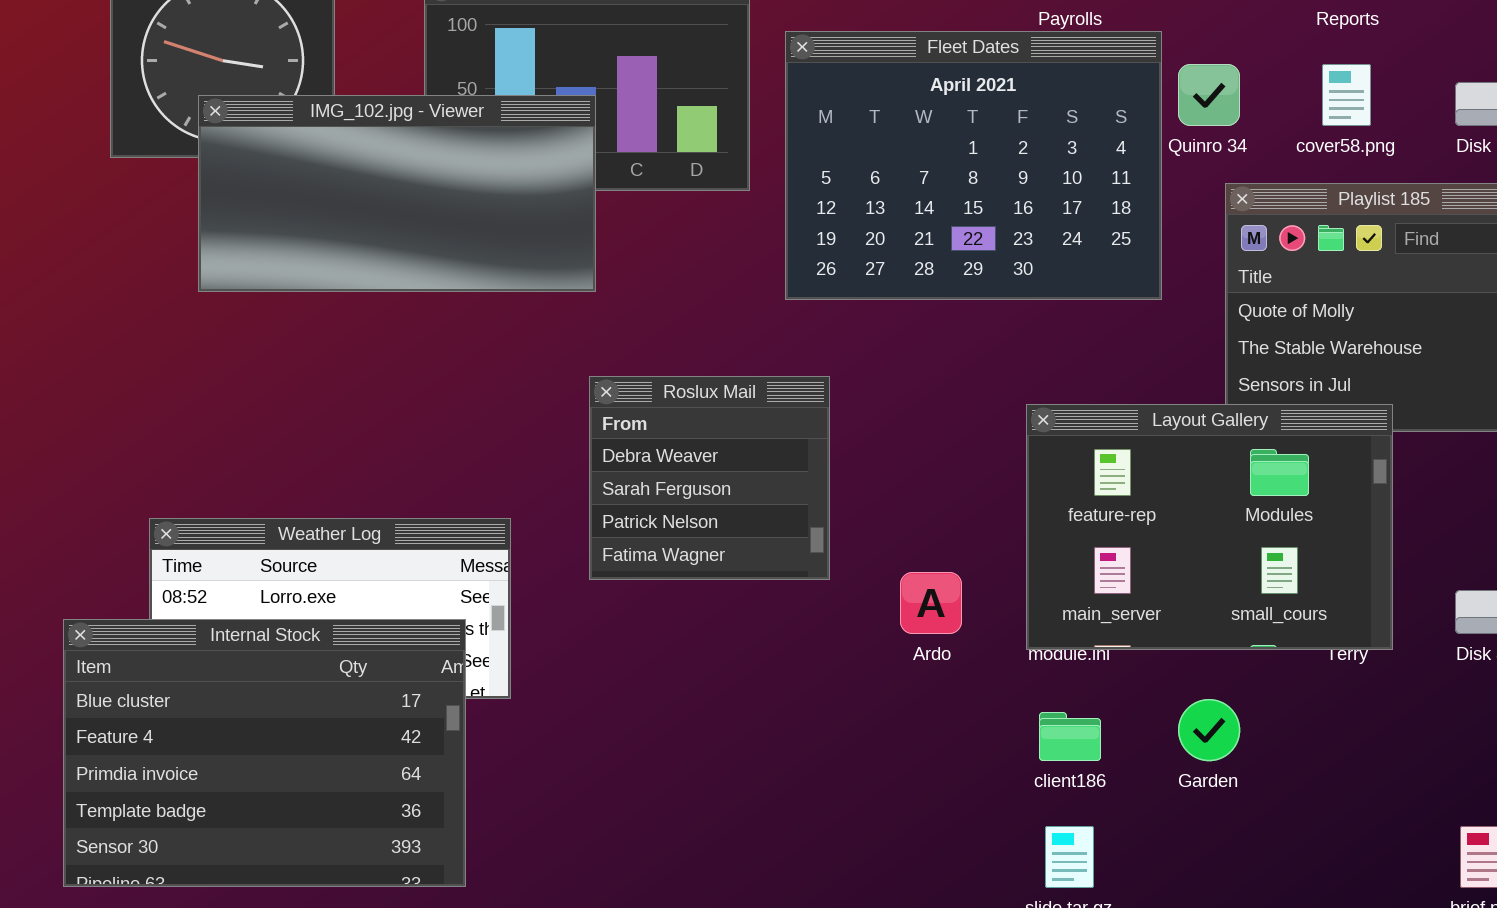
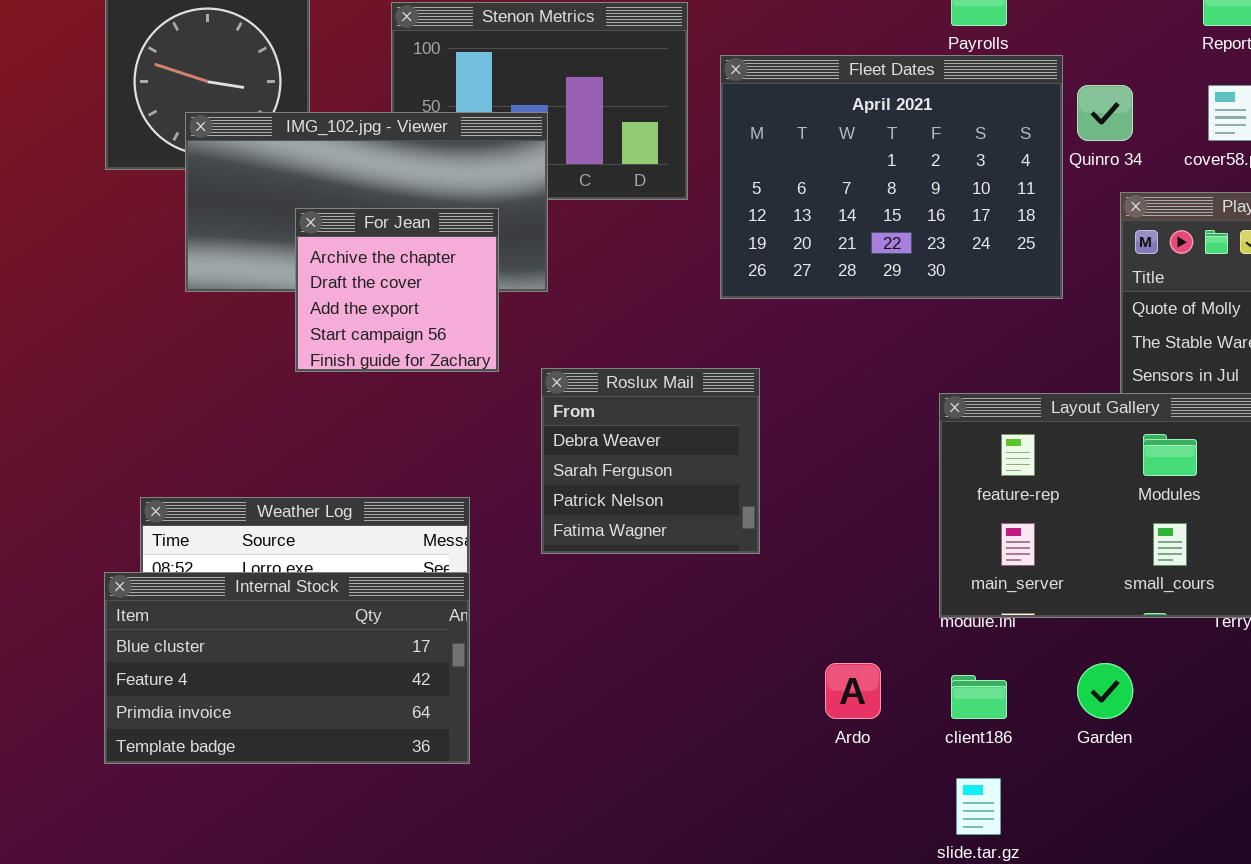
For Jean: none -> [295,208,499,372], opened
Ardo: [900,572,962,634] -> [825,663,881,719], moved
Internal Stock: [63,619,466,887] -> [104,572,470,764], moved, resized

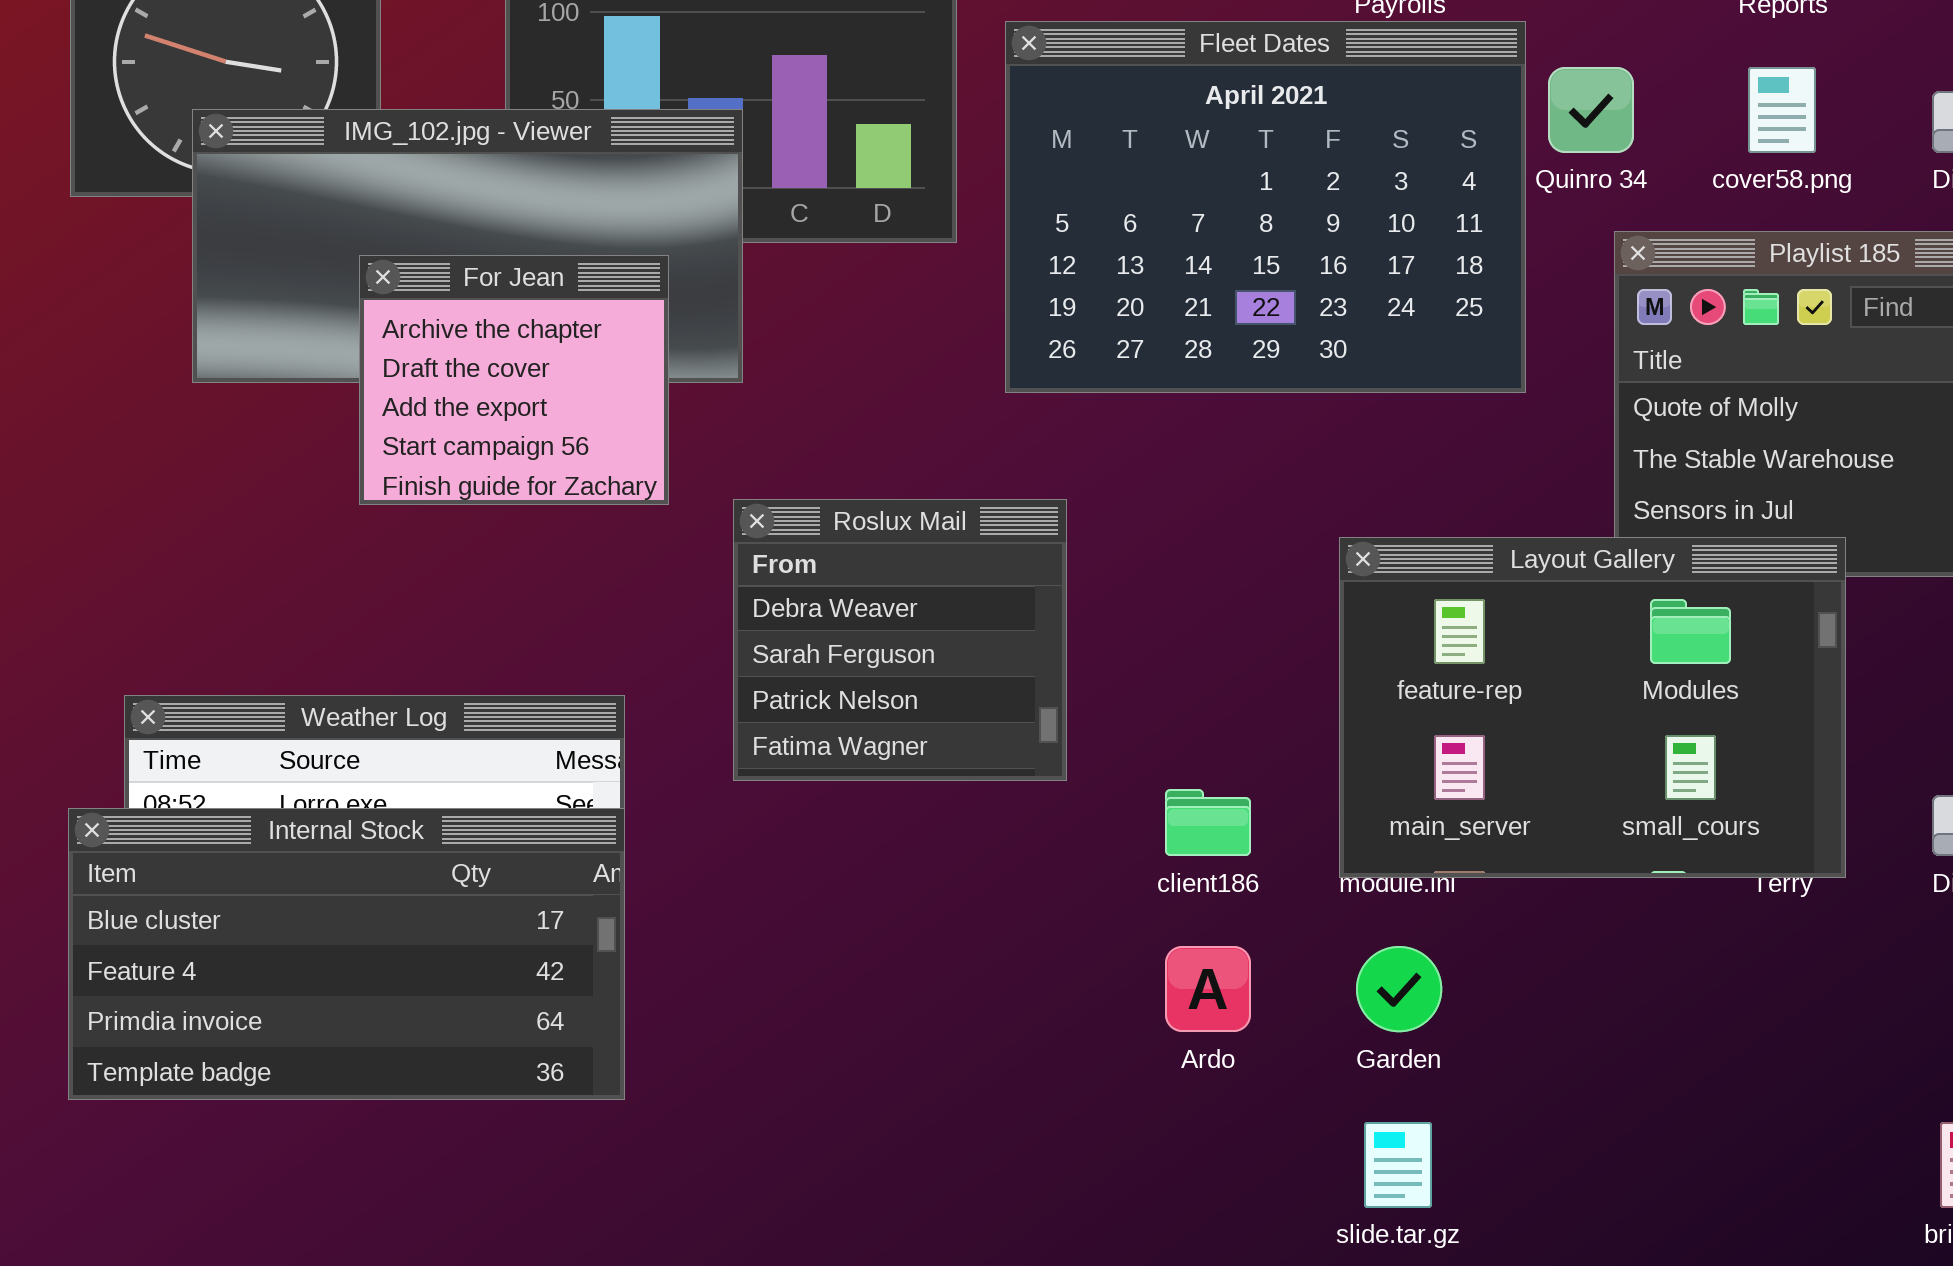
Garden: [1077,663,1133,719] -> [1356,946,1442,1032], moved
client186: [951,675,1007,719] -> [1165,789,1251,856], moved

